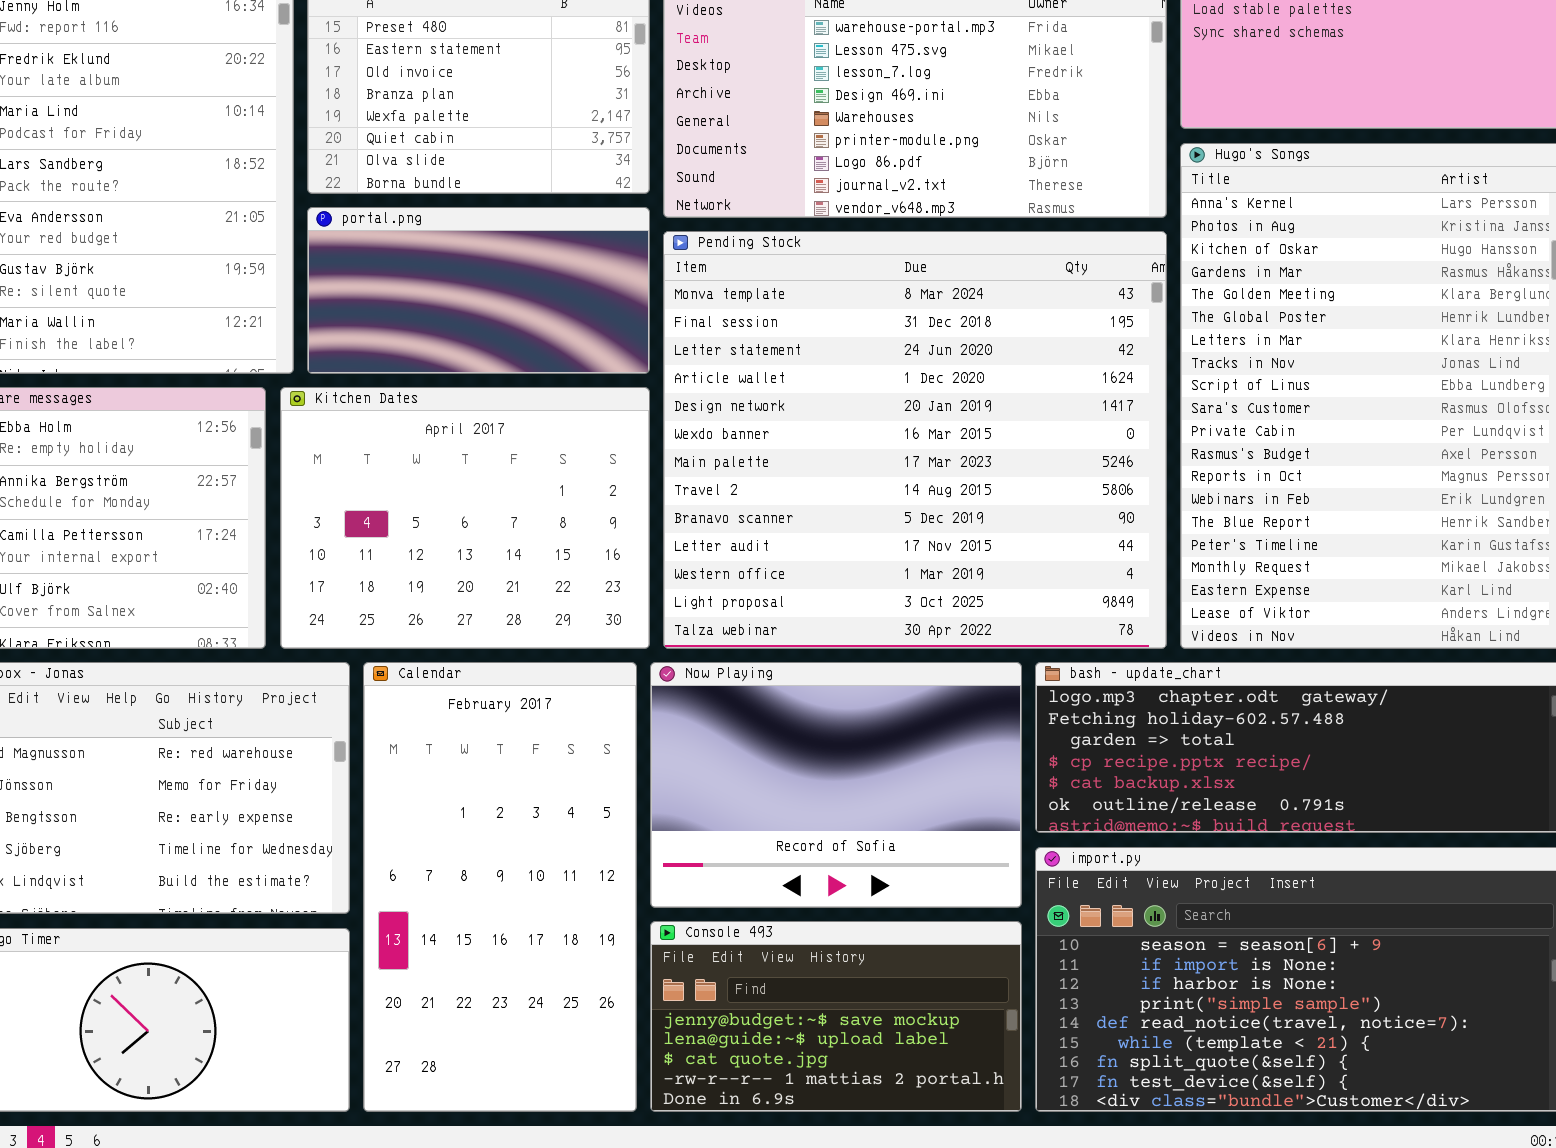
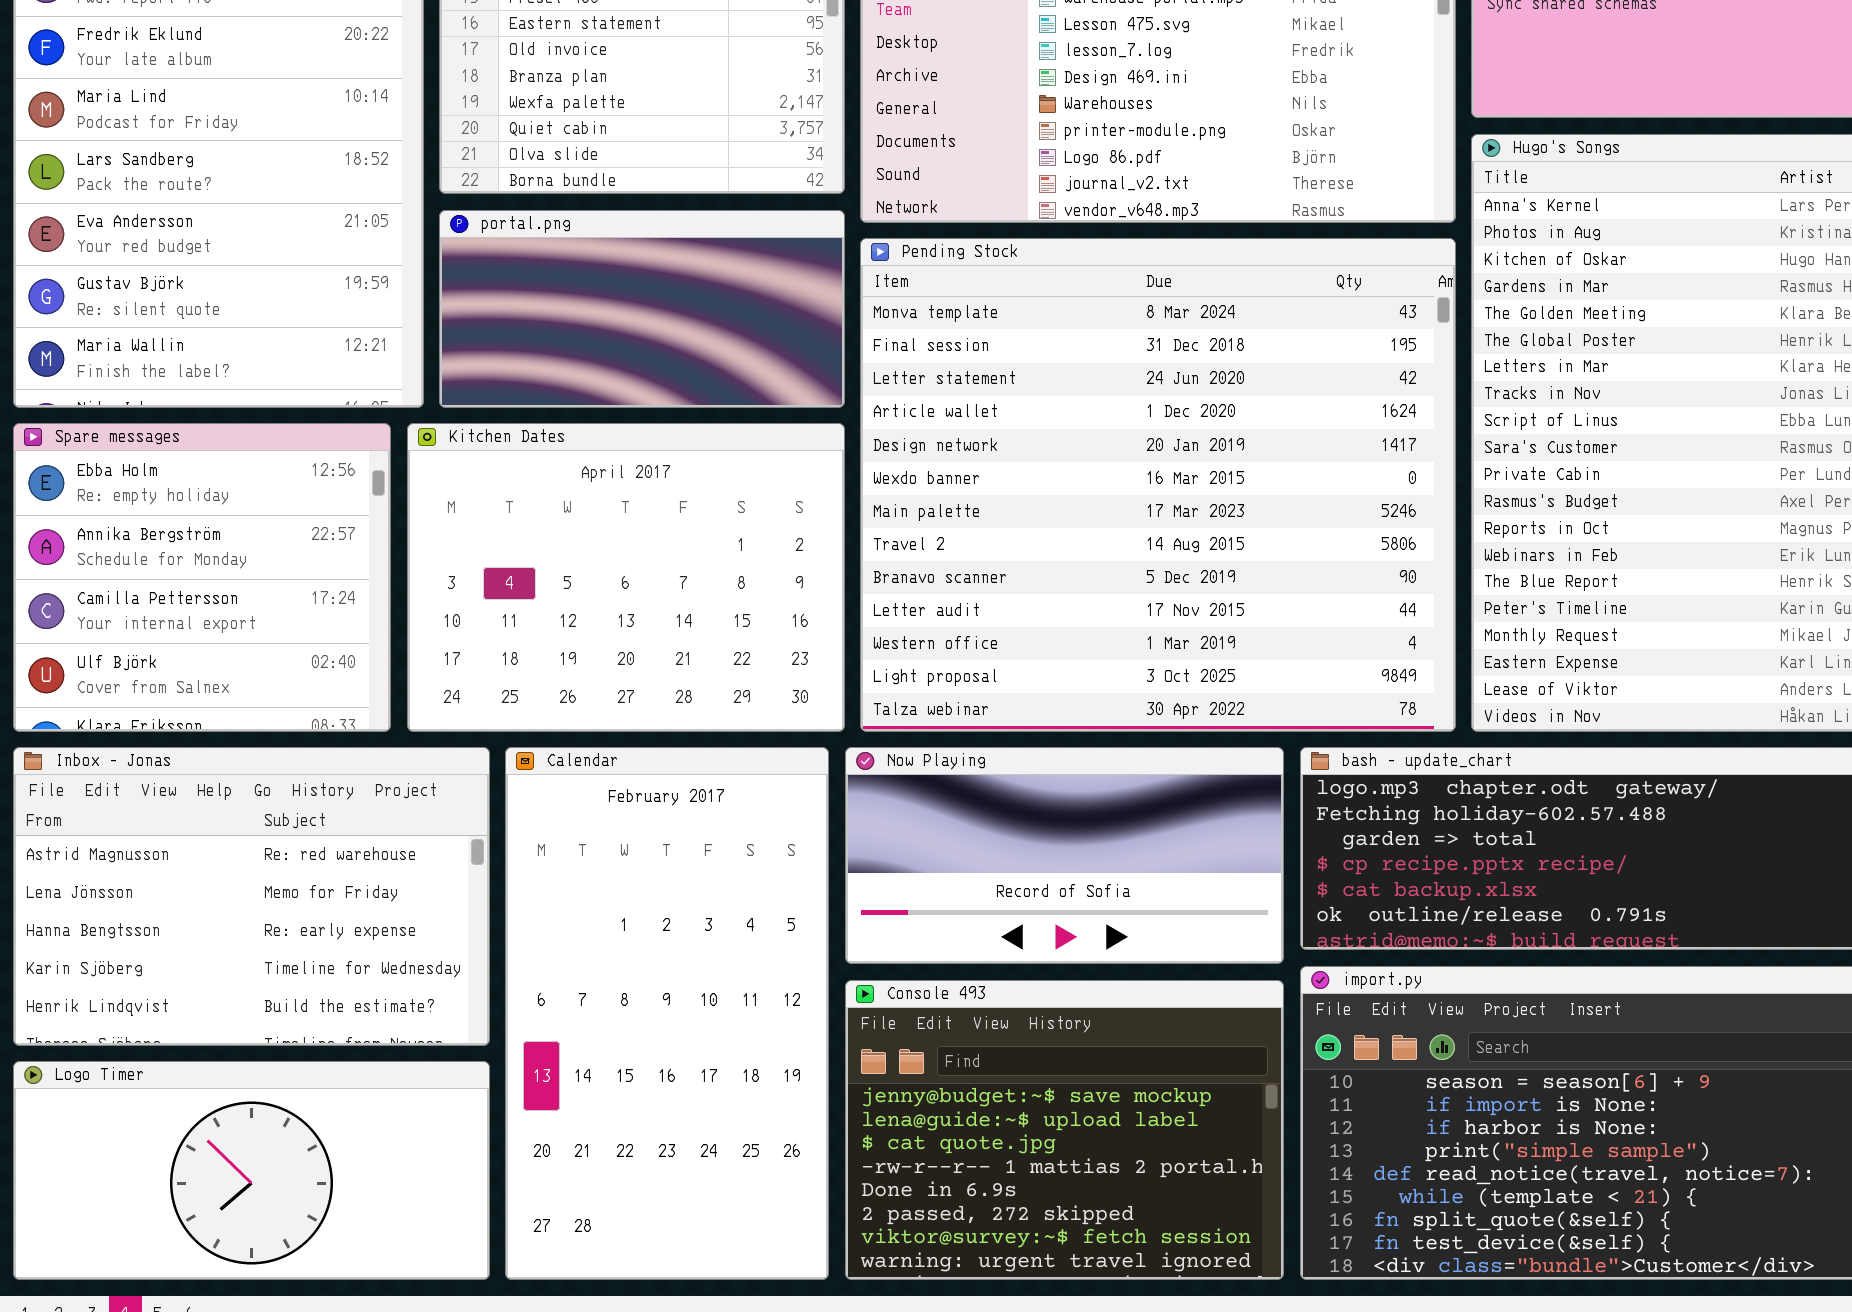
Now Playing: [650,662,1022,908] -> [845,747,1284,964], resized
Console 493: [650,921,1022,1112] -> [845,980,1284,1280], resized

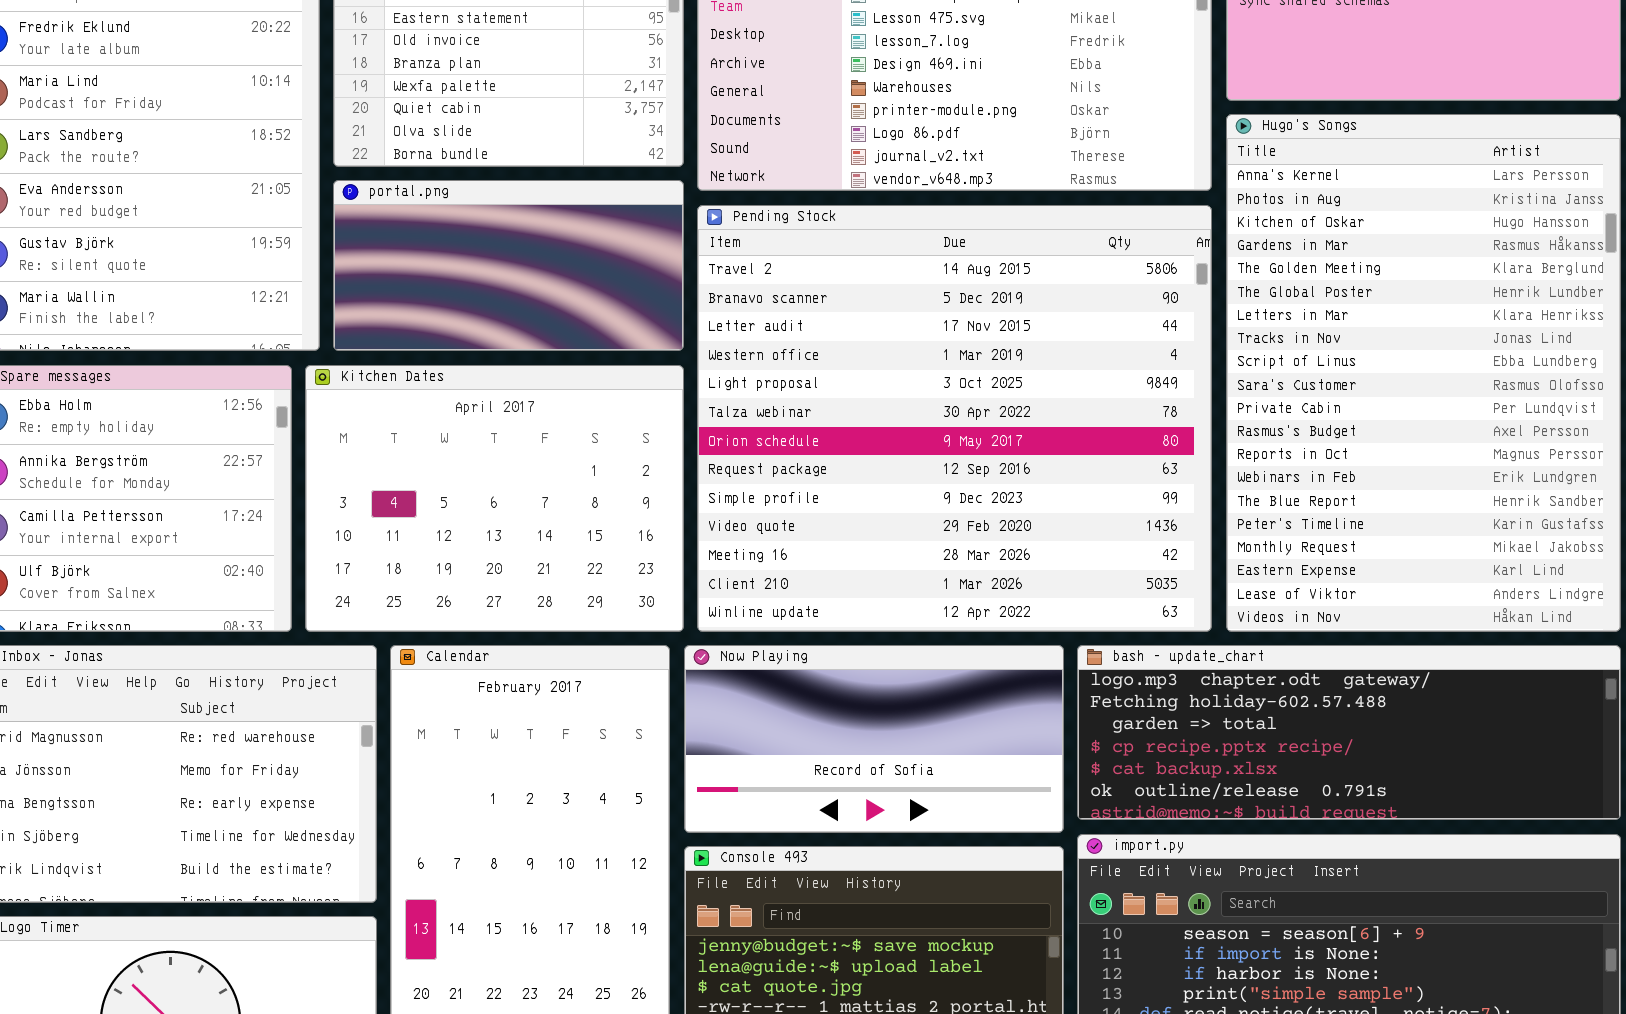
Pending Stock: [860,238,1456,732] -> [697,205,1212,632], scrolled down 7 rows

